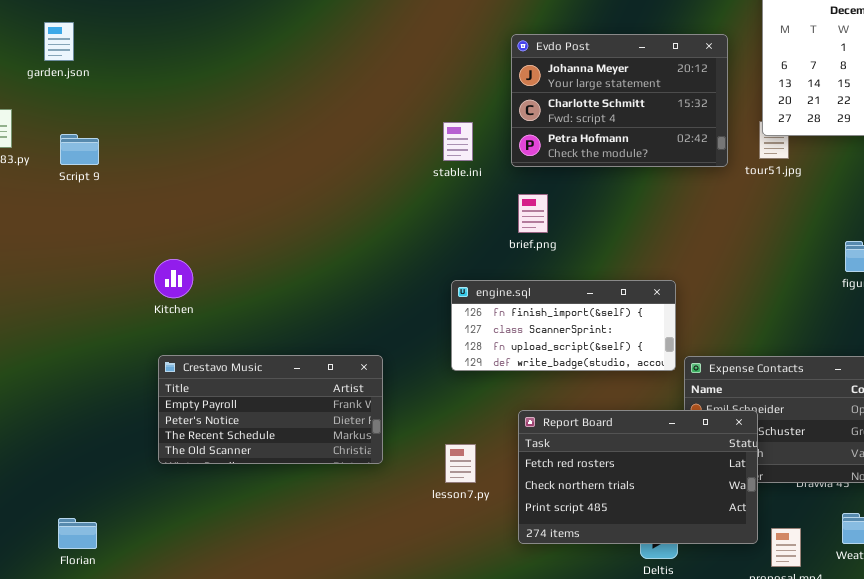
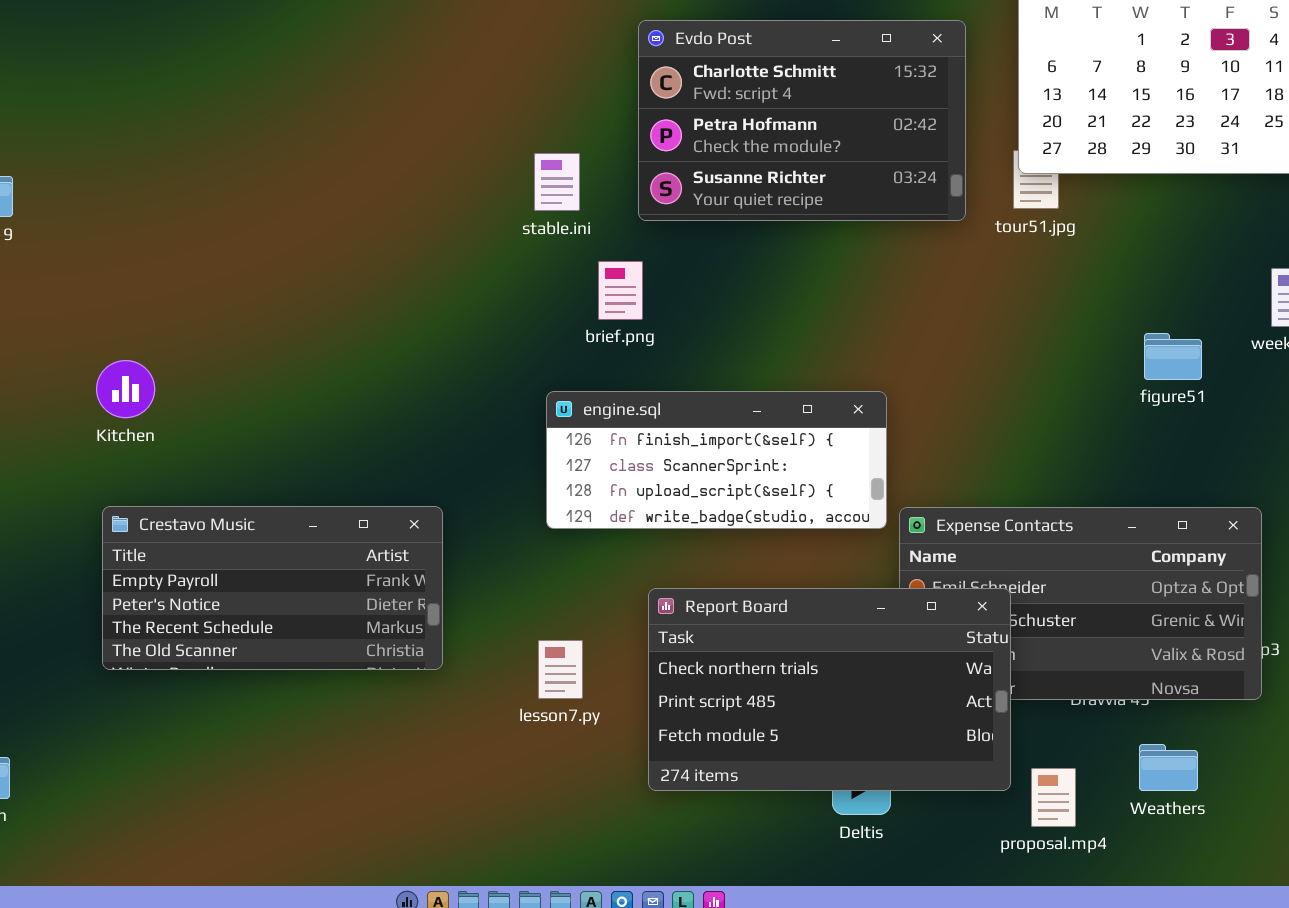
Evdo Post: [511,34,728,167] -> [638,20,966,221], scrolled down 1 row
brief.png: [518,194,548,233] -> [598,261,643,320], moved
Report Board: [518,410,758,544] -> [648,588,1011,791], scrolled down 1 row

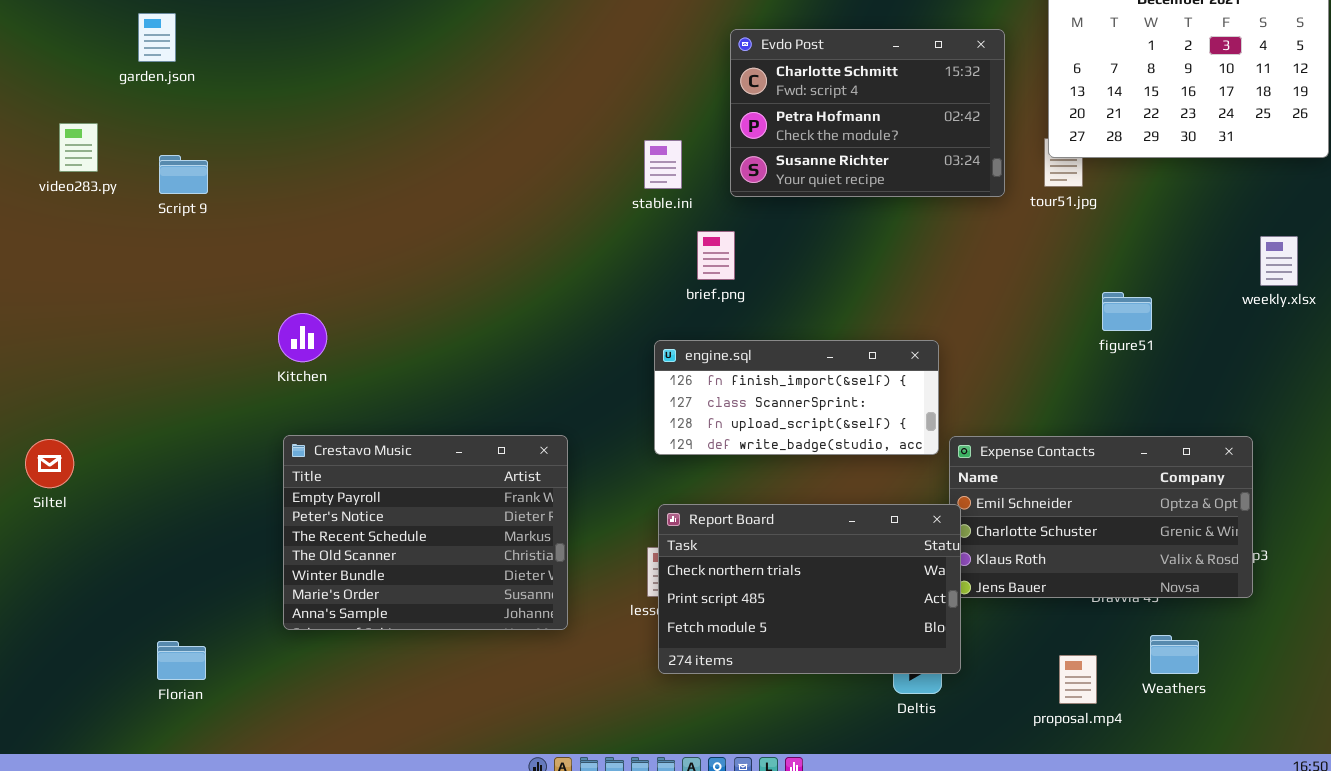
figure51: [1144,333,1202,380] -> [1102,292,1152,331], moved
Crestavo Music: [102,506,443,670] -> [283,435,568,630], resized
Report Board: [648,588,1011,791] -> [658,504,961,674], moved

